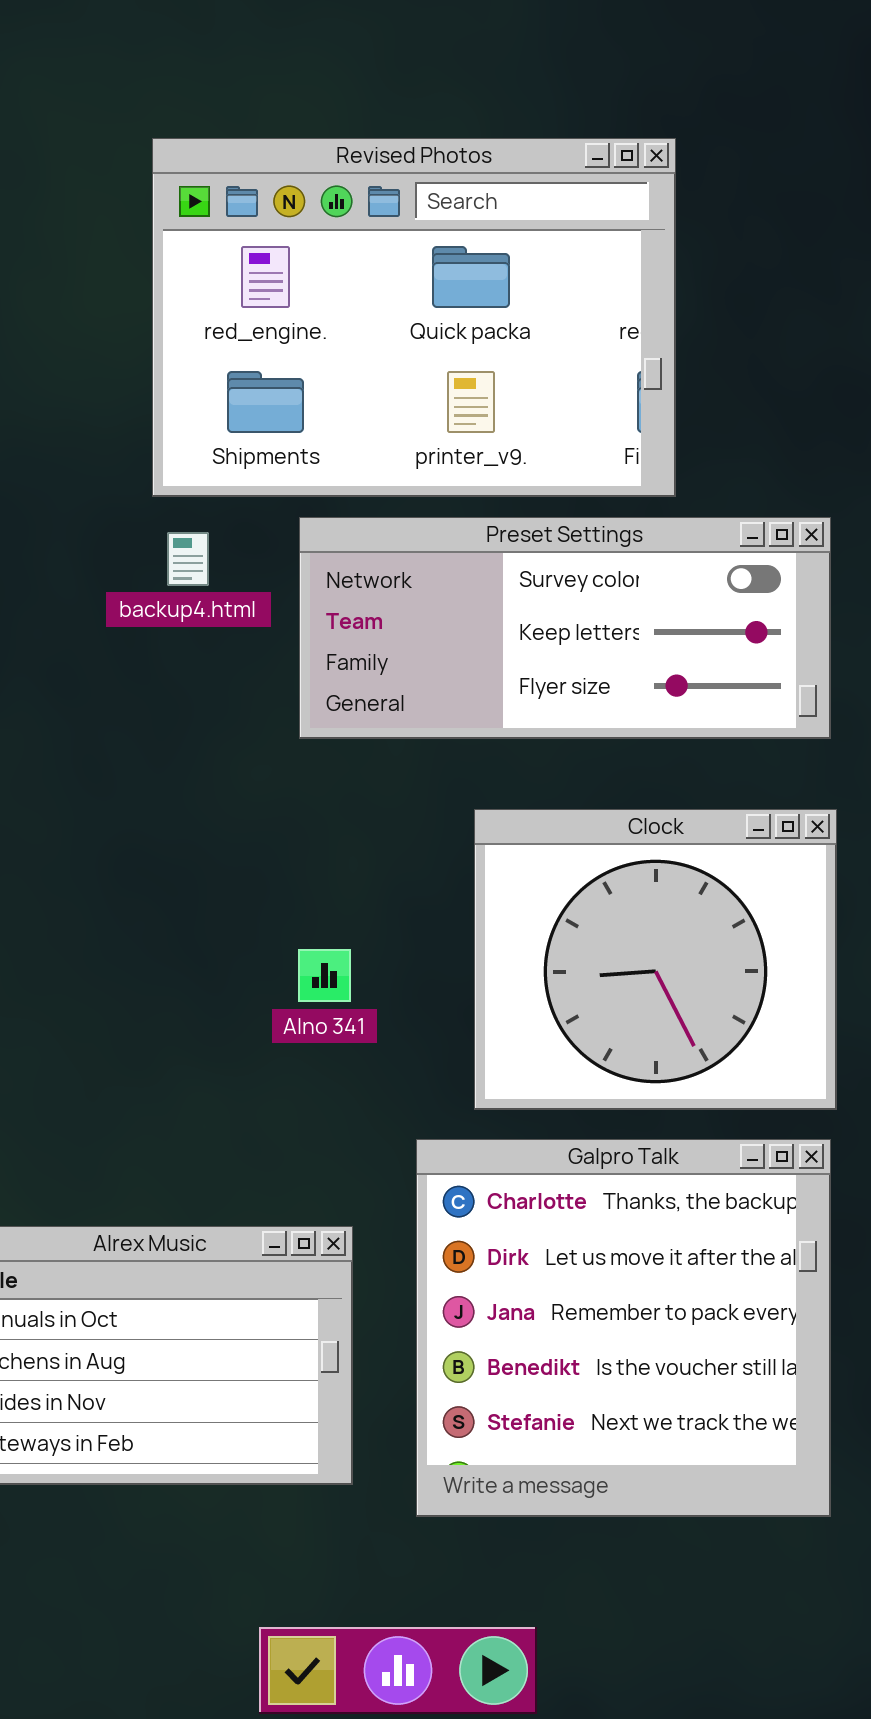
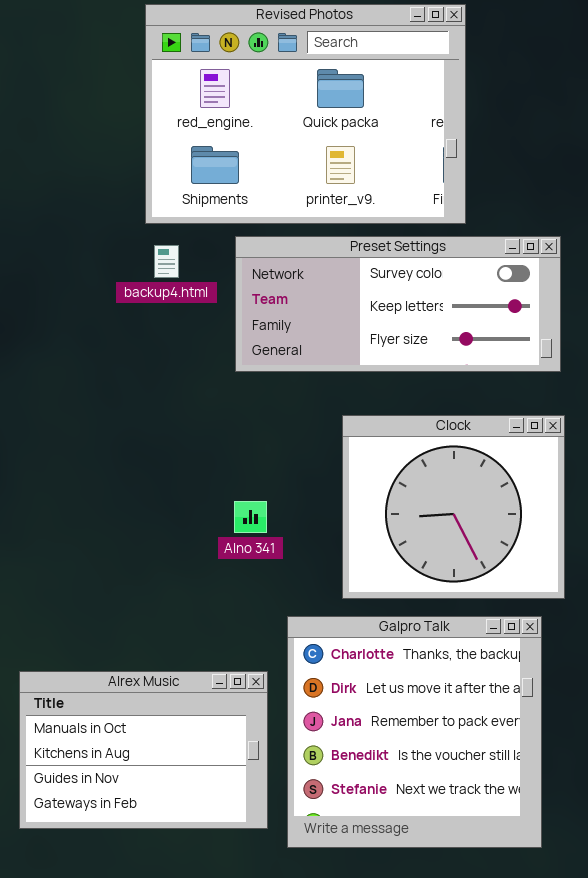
Galpro Talk: [416,1139,831,1517] -> [287,616,542,848], moved

